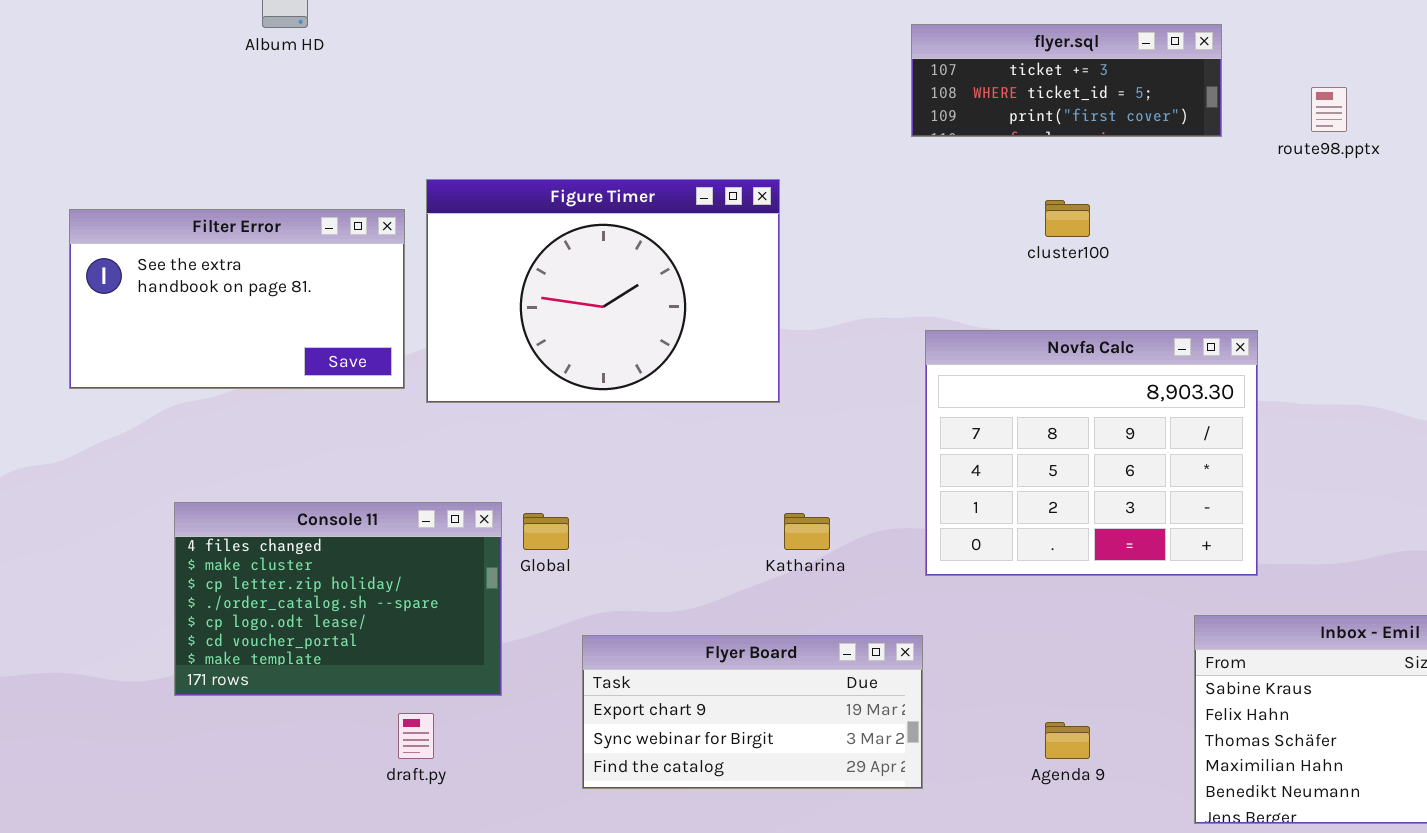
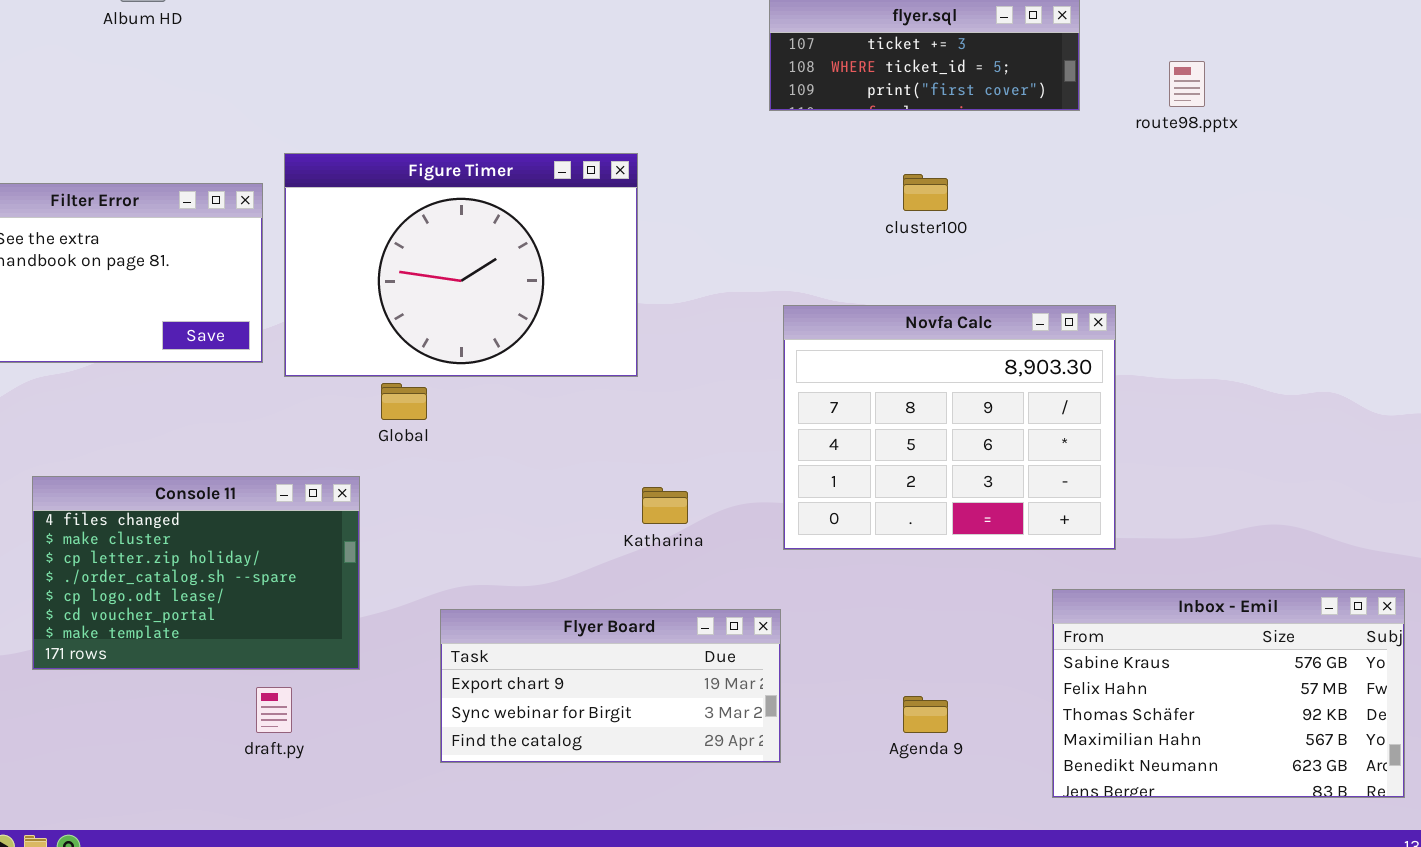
Global: [523,513,569,550] -> [381,383,427,420], moved

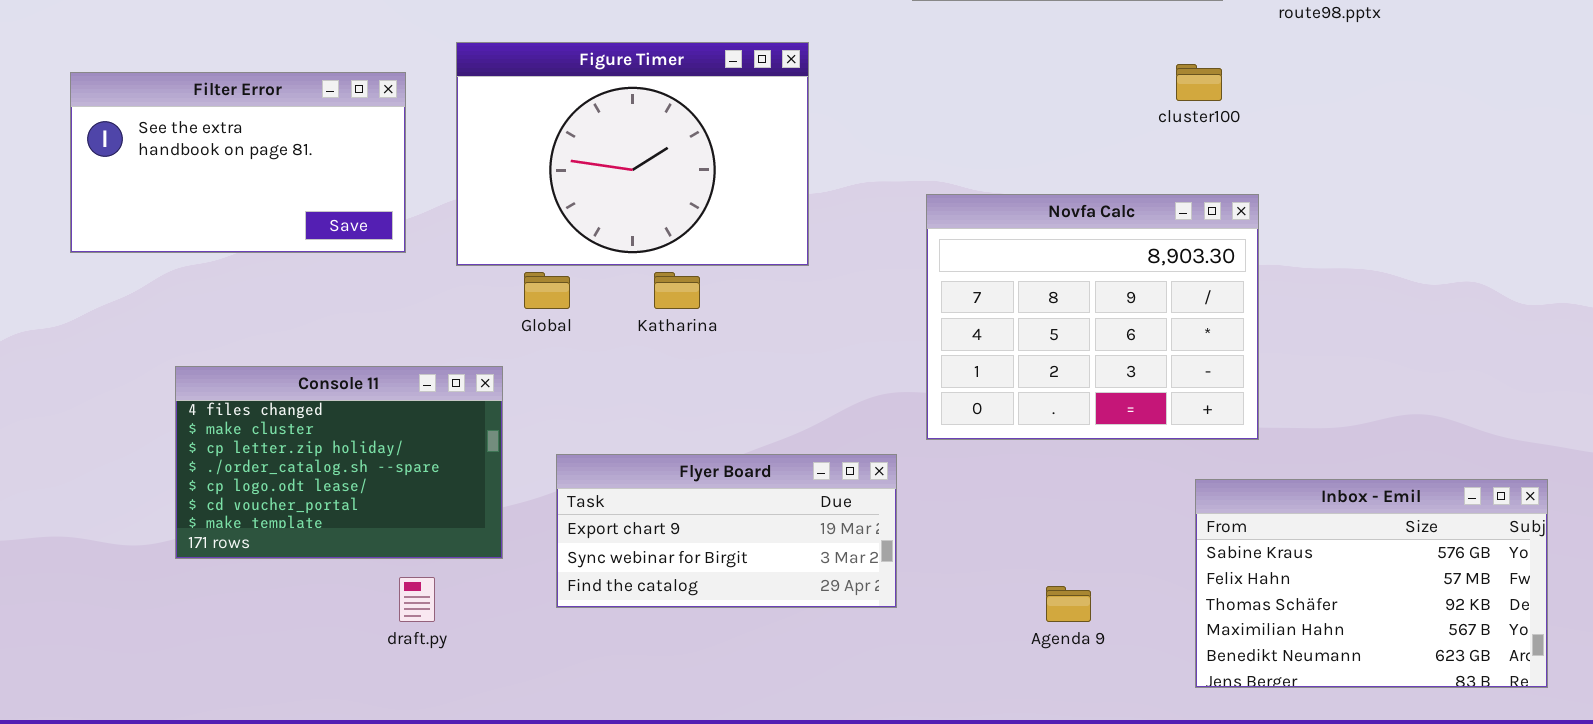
Figure Timer: [284,153,638,377] -> [456,42,809,266], moved
cluster100: [903,174,948,211] -> [1176,64,1222,101], moved
Katharina: [642,487,688,524] -> [654,272,700,309], moved
Flyer Board: [440,609,781,763] -> [556,454,897,608], moved

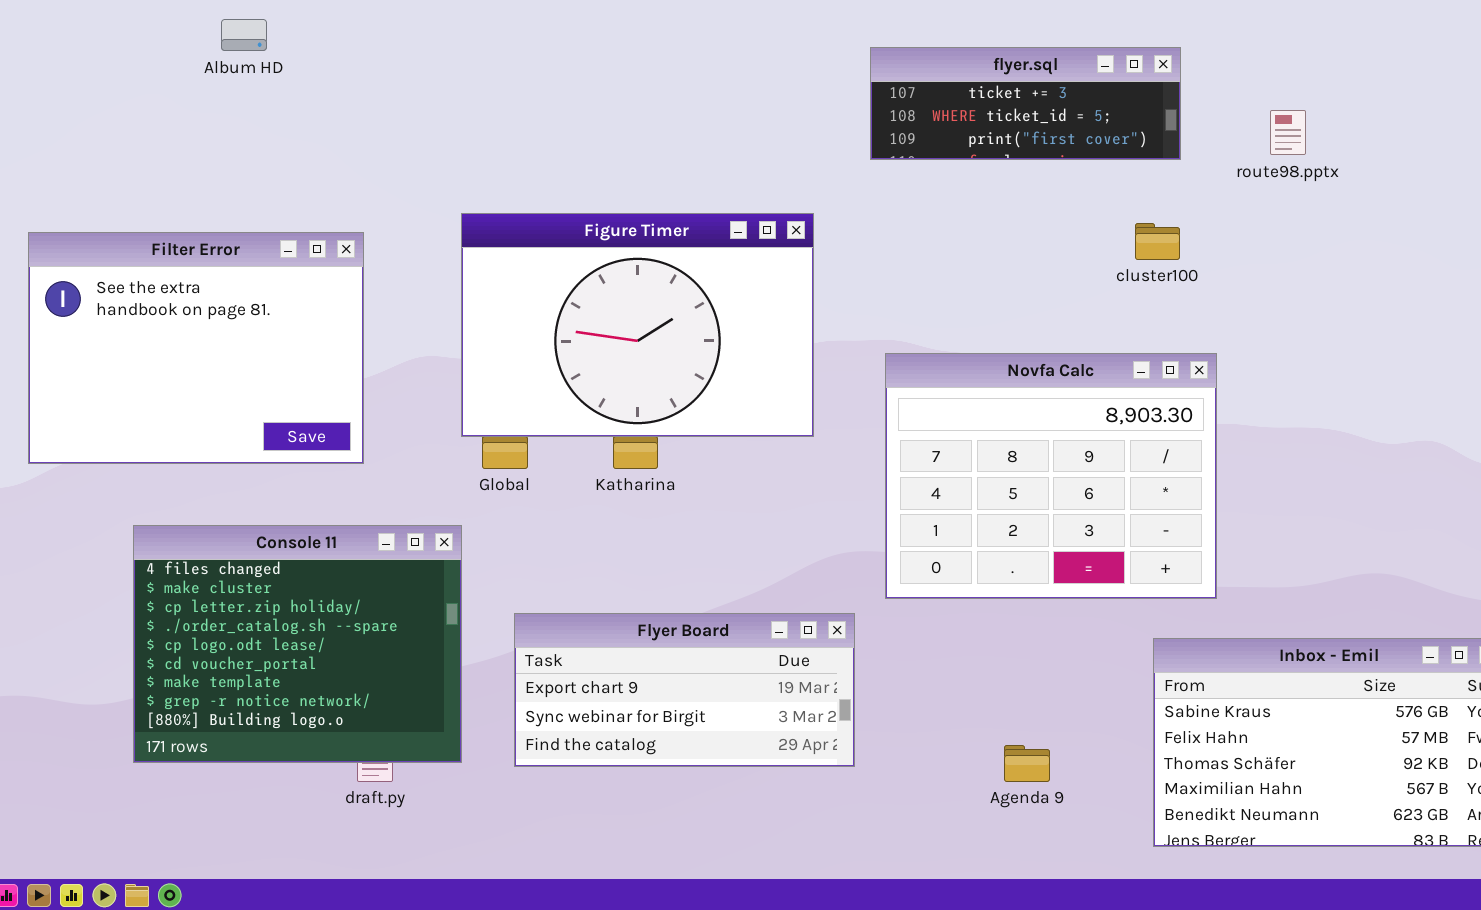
Figure Timer: [456,42,809,266] -> [461,213,814,437], moved
Filter Error: [70,72,406,253] -> [28,232,364,464], resized
Console 11: [175,366,503,559] -> [133,525,462,763], resized

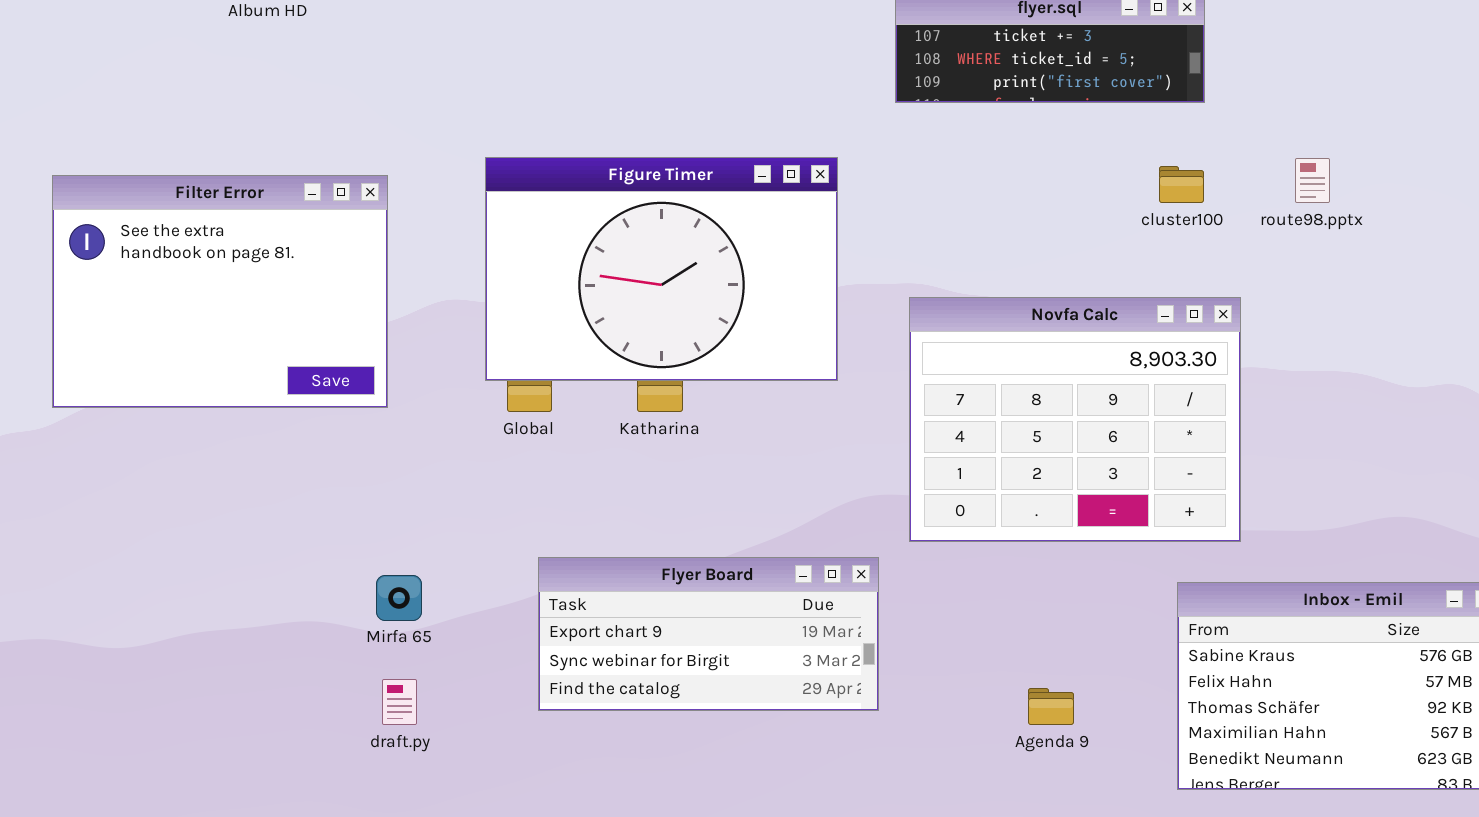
route98.pptx: [1270,110,1306,155] -> [1295,158,1330,203], moved
Console 11: [133,525,462,763] -> none, closed

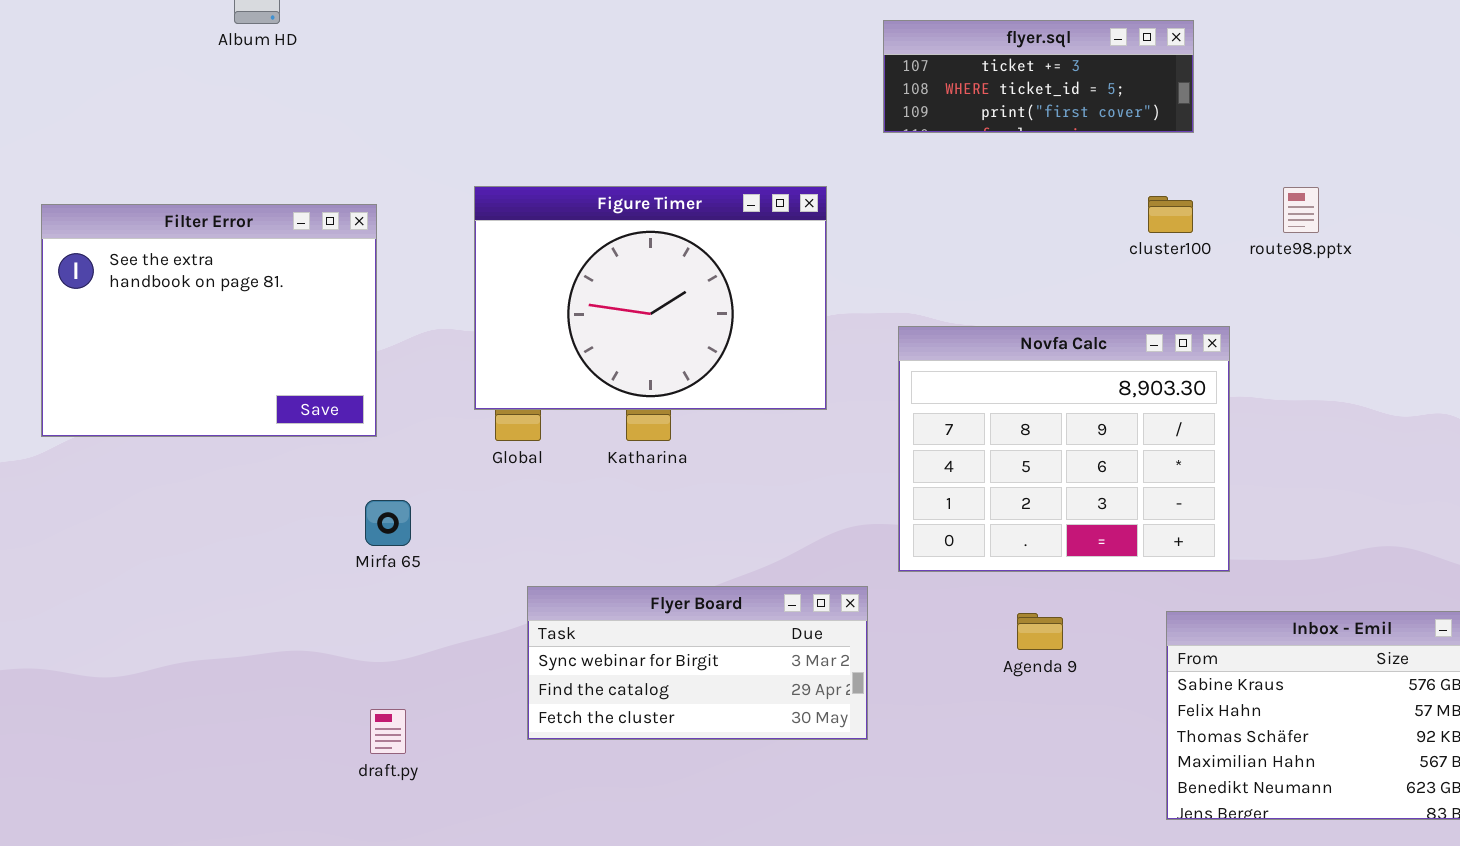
Flyer Board: [538,557,879,711] -> [527,586,868,740], scrolled down 1 row
Mirfa 65: [376,575,422,621] -> [365,500,411,546], moved
Agenda 9: [1028,688,1074,725] -> [1017,613,1063,650], moved

